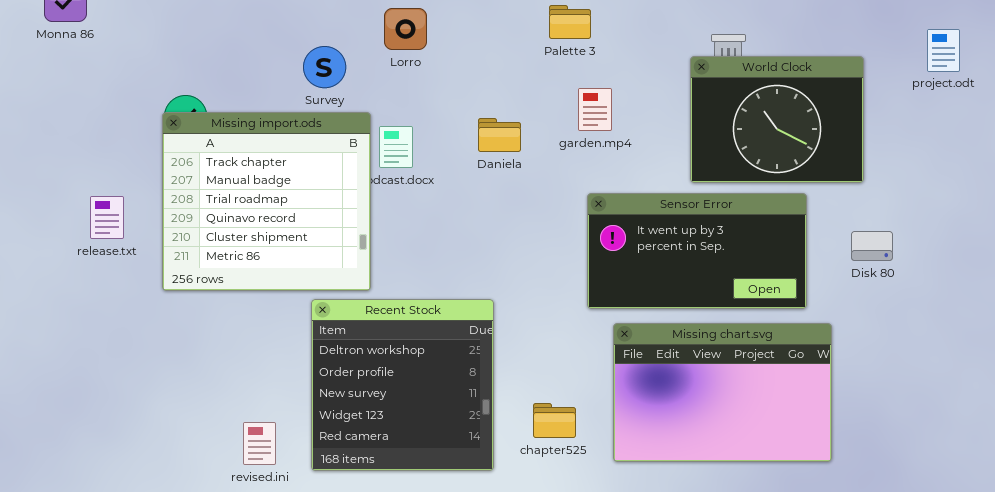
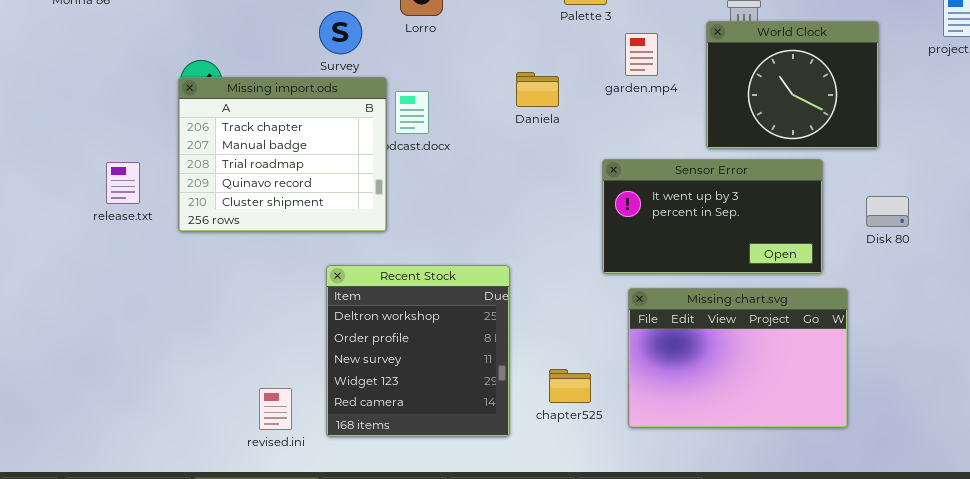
garden.mp4: [578,88,612,131] -> [625,33,658,76], moved
Missing import.ods: [162,112,371,291] -> [178,77,387,232], resized
Daniela: [478,118,521,152] -> [516,72,559,107], moved

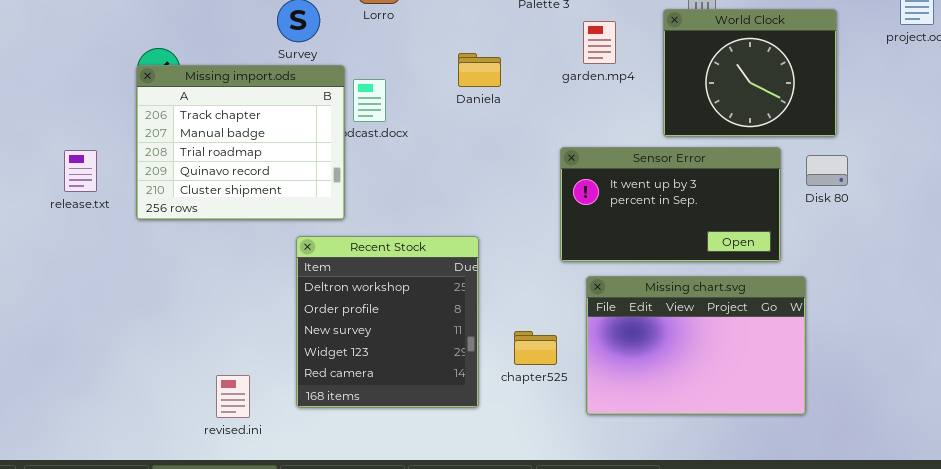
Daniela: [516,72,559,107] -> [458,53,501,87], moved
Disk 80: [866,196,909,227] -> [806,155,848,186], moved
Recent Stock: [326,265,510,437] -> [296,236,479,408], moved
chapter525: [549,369,591,403] -> [514,331,557,365], moved

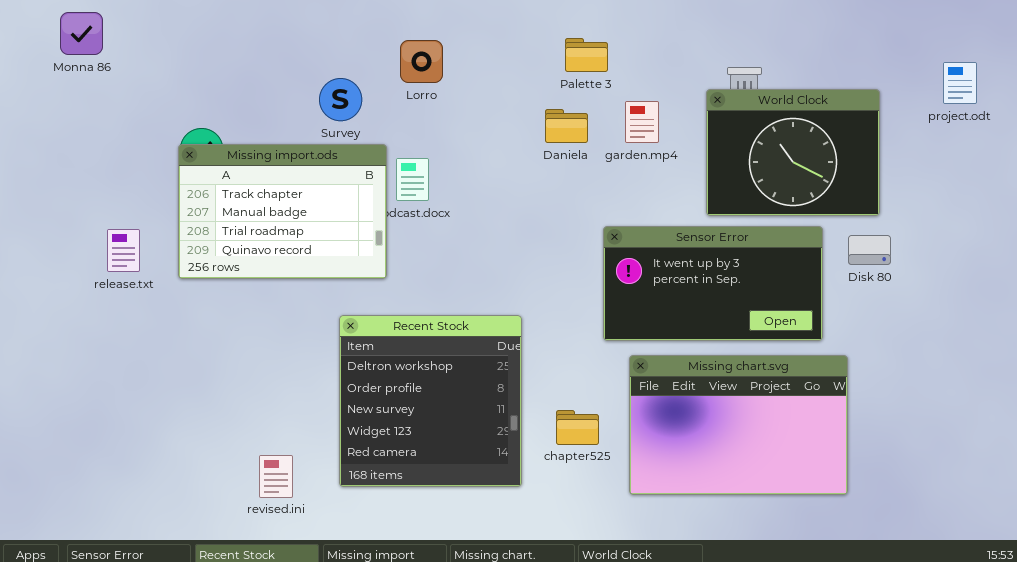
Daniela: [458,53,501,87] -> [545,109,588,143], moved
Missing import.ods: [136,65,345,220] -> [178,144,387,279], resized

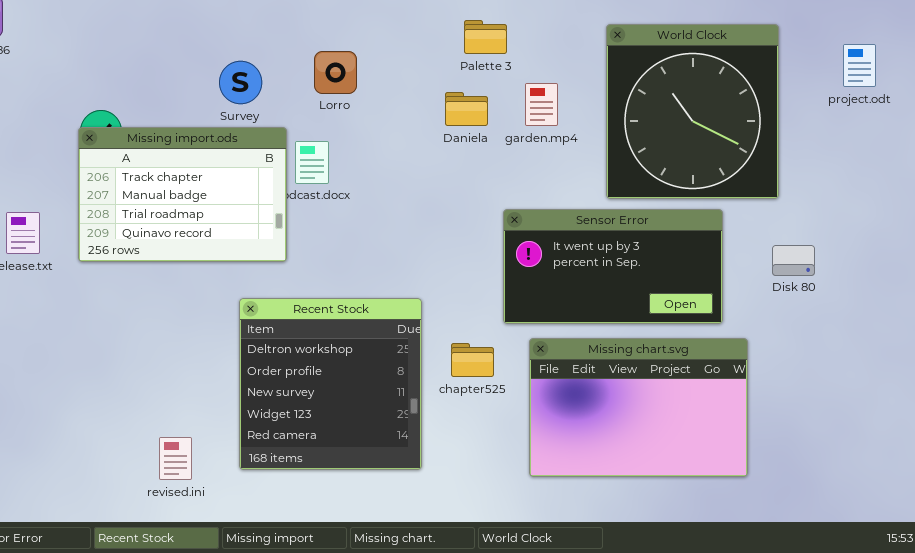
Lorro: [400,40,443,83] -> [314,51,357,94], moved
World Clock: [706,89,880,216] -> [606,24,779,199], resized
Disk 80: [848,235,891,265] -> [772,245,815,276], moved
chapter525: [556,410,599,445] -> [451,343,494,377], moved

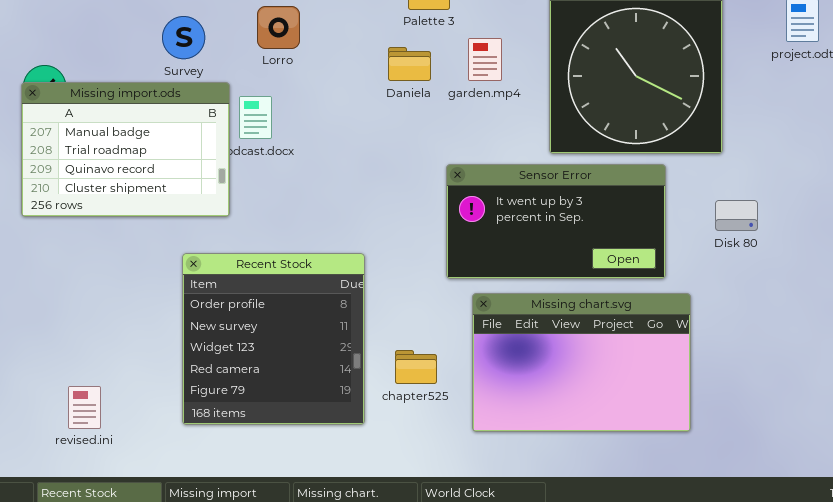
Missing import.ods: [78,127,287,262] -> [21,82,230,217], scrolled down 1 row
Recent Stock: [239,298,422,470] -> [182,253,365,425], scrolled down 1 row
chapter525: [451,343,494,377] -> [395,350,437,384], moved
revised.ini: [159,437,192,480] -> [68,386,101,429], moved

